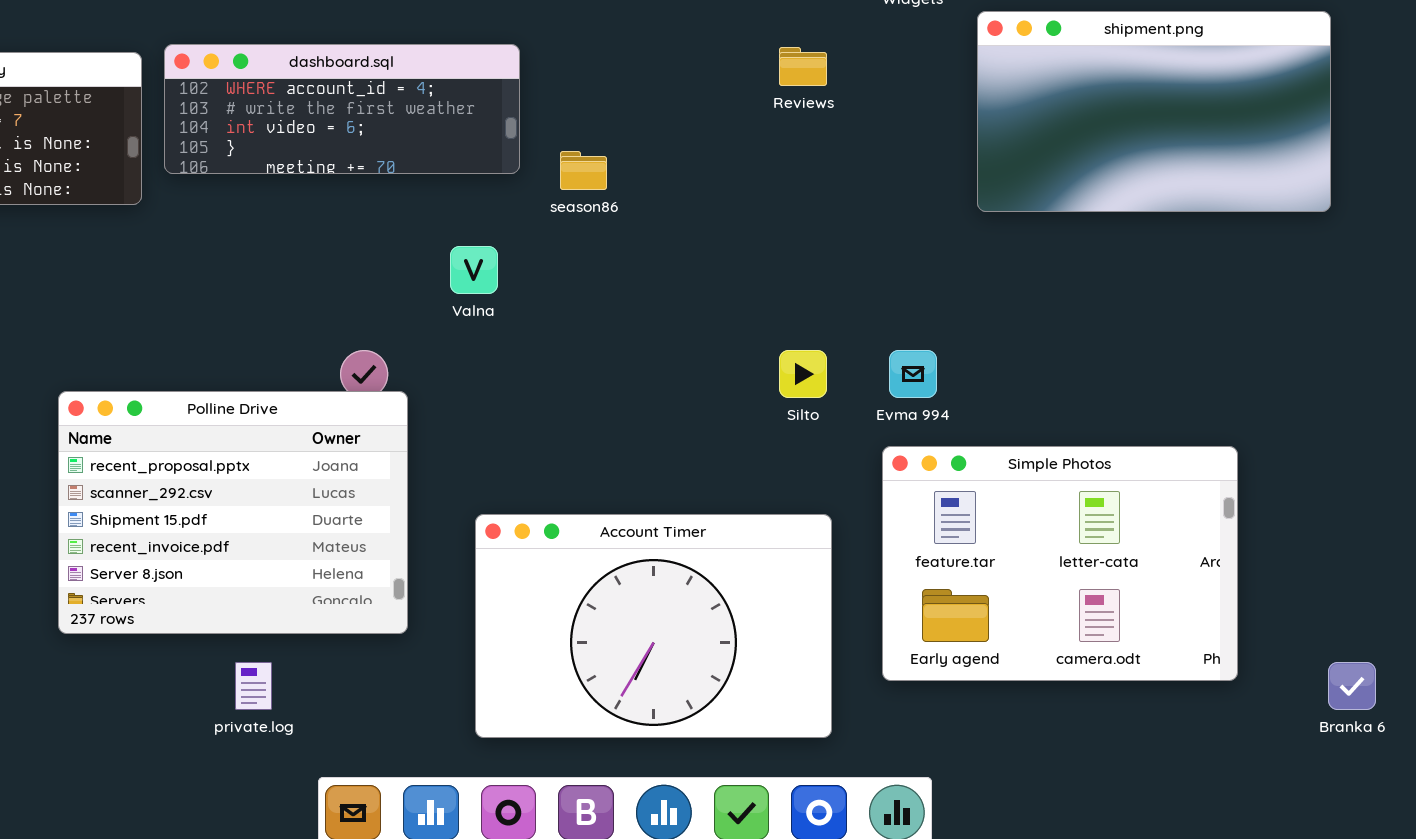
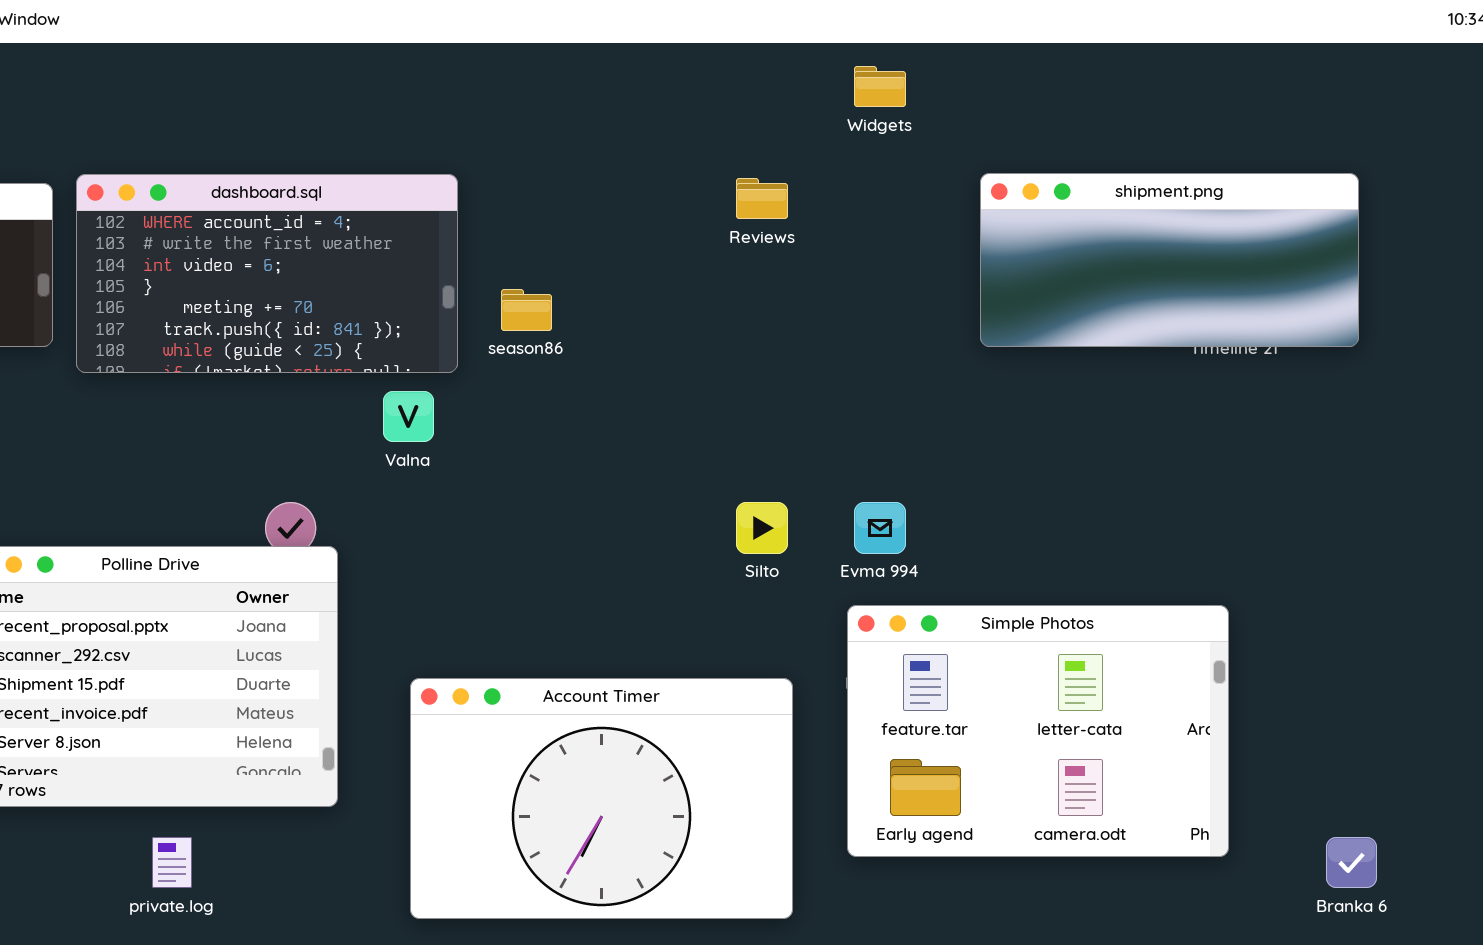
shipment.png: [977,11,1331,212] -> [980,173,1359,347], moved, resized
dashboard.sql: [164,44,520,174] -> [76,174,458,373], resized

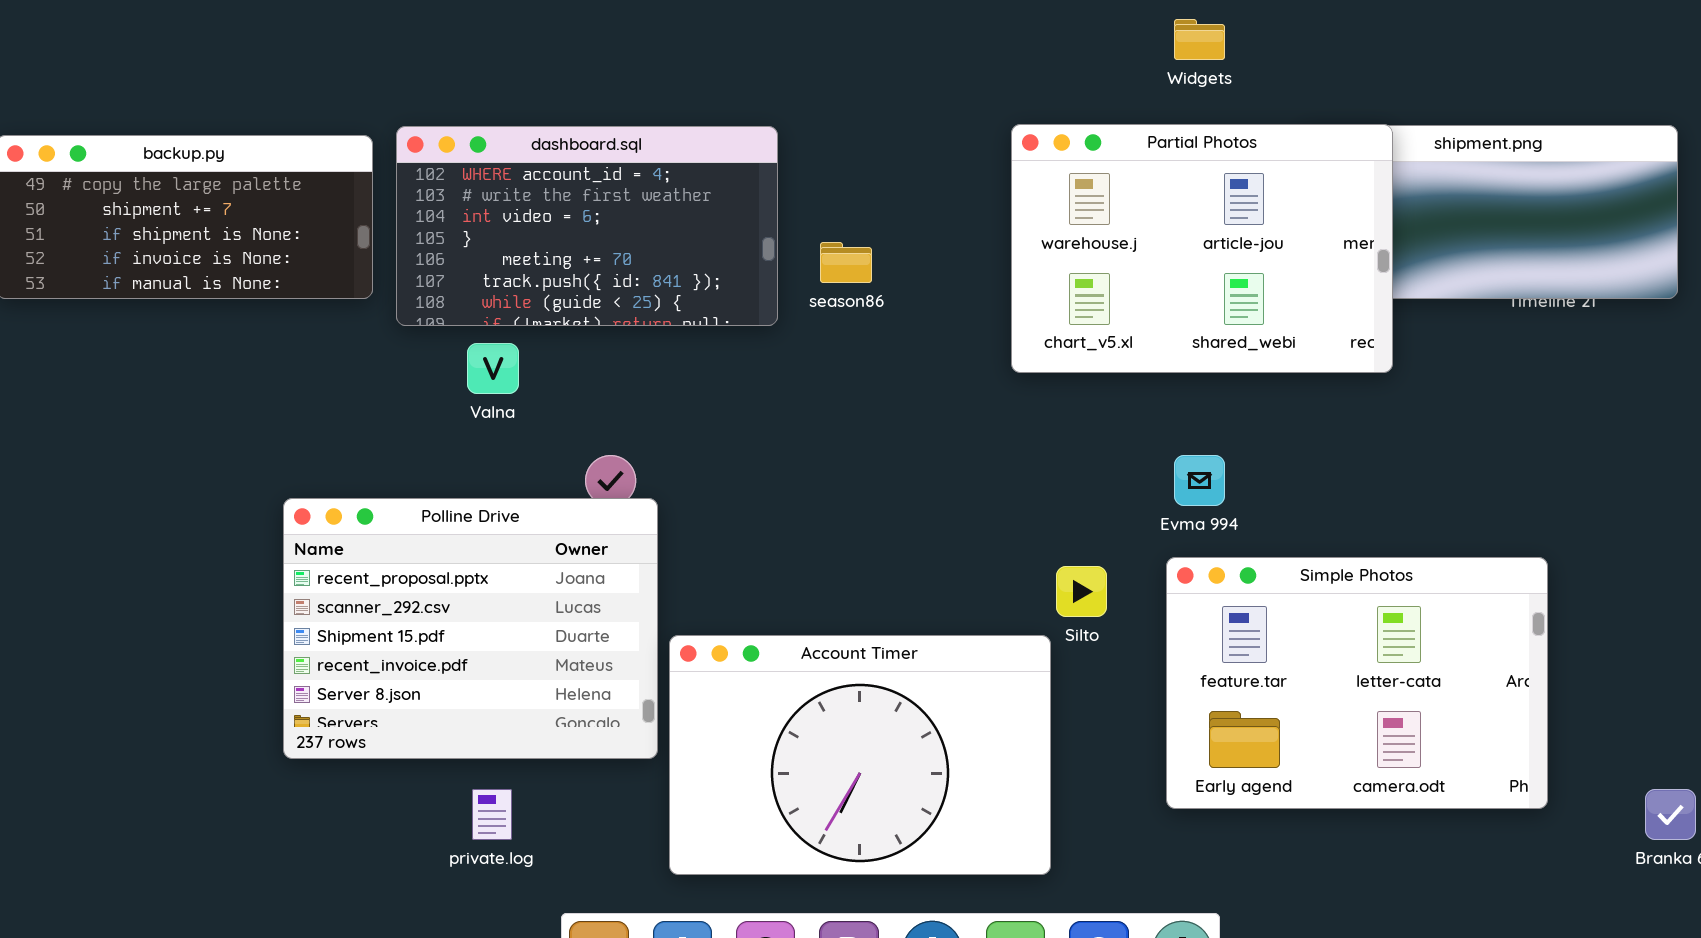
Partial Photos: none -> [1011,124,1393,373], opened
Valna: [383,391,434,442] -> [467,343,519,394], moved
Silto: [736,502,788,554] -> [1056,566,1107,617], moved
Account Timer: [410,678,793,919] -> [669,635,1051,875], moved

